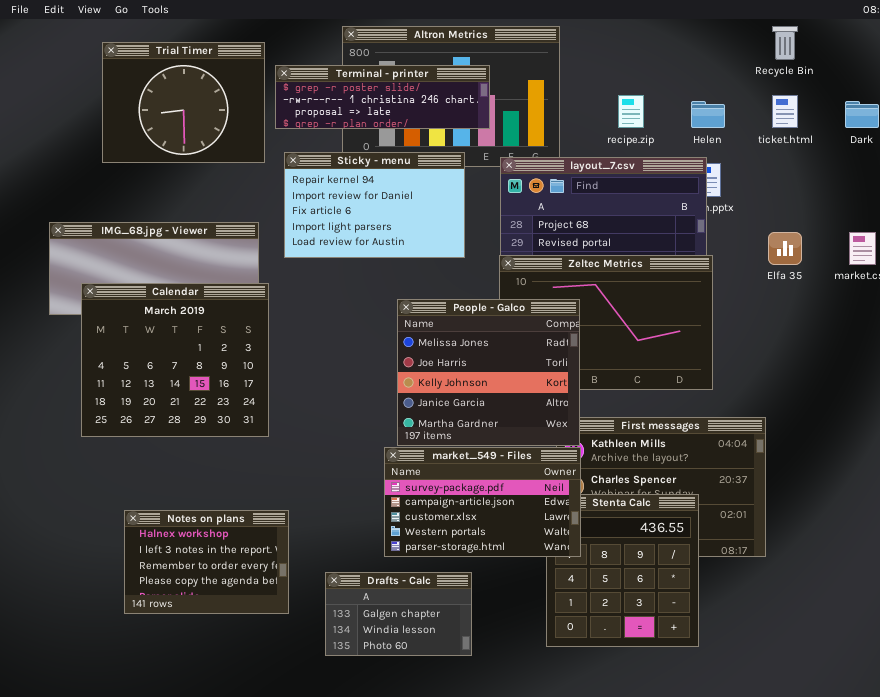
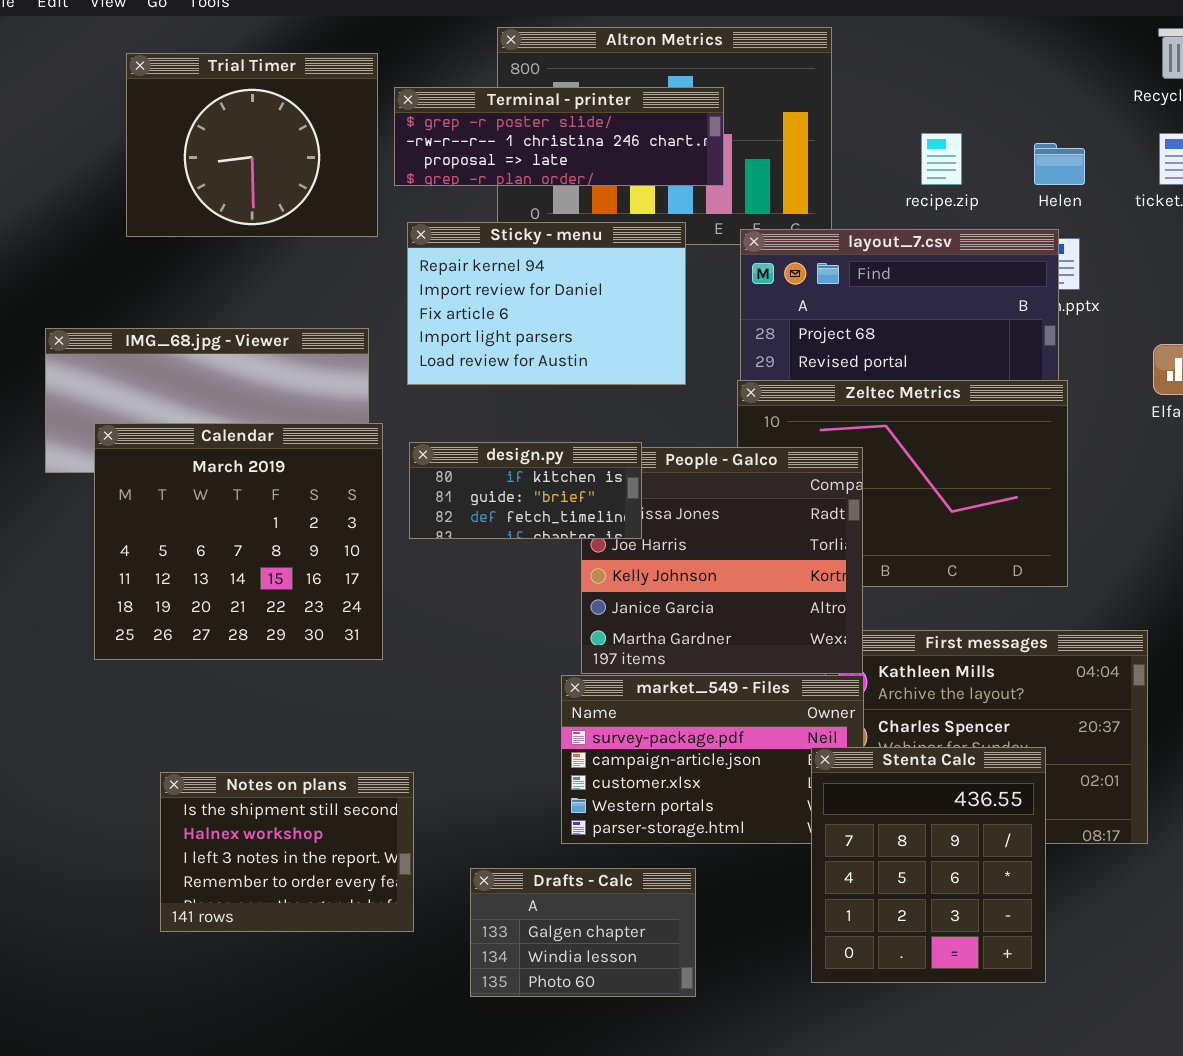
design.py: none -> [409,442,642,539], opened
Stenta Calc: [546,494,699,647] -> [811,747,1046,983], raised
Notes on plans: [124,510,289,614] -> [160,772,414,932], scrolled up 1 row

